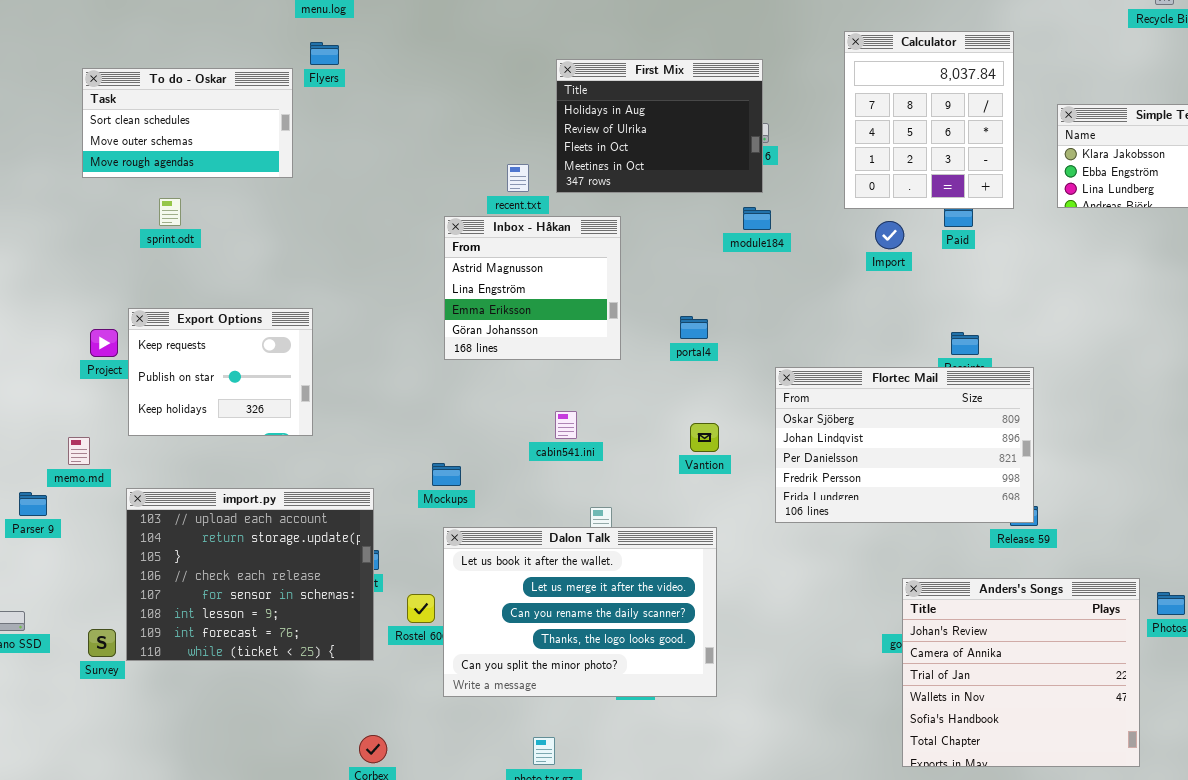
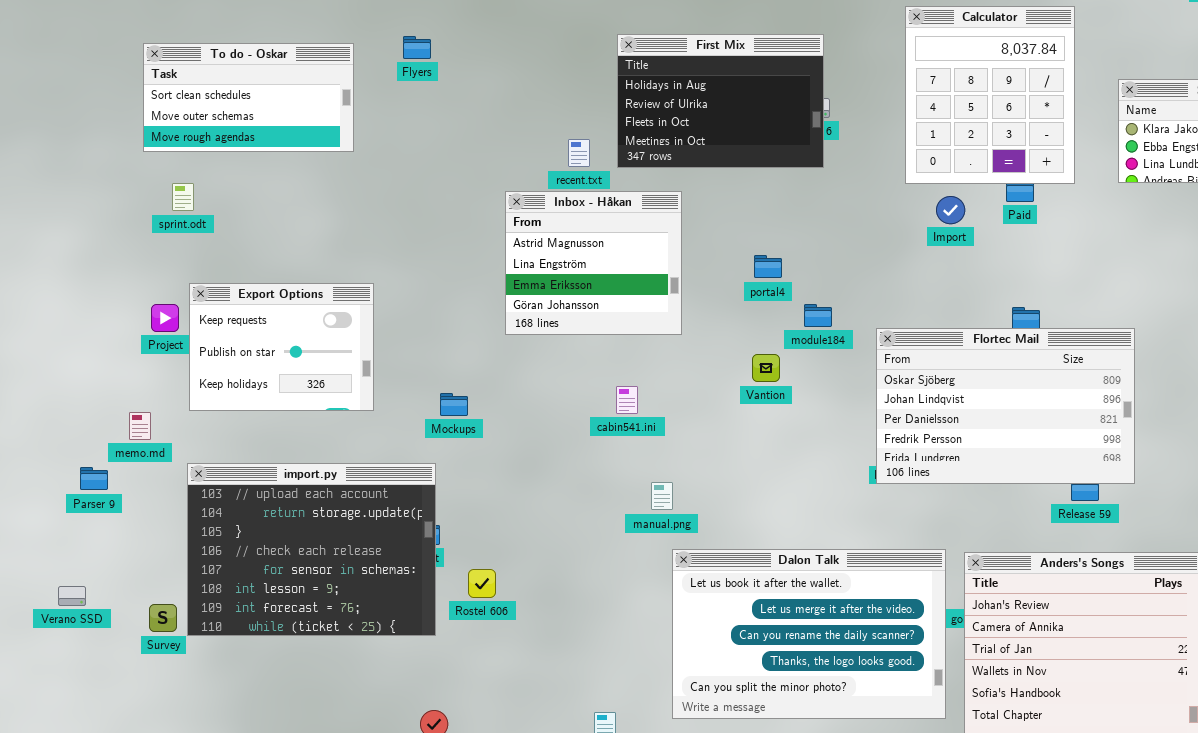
Flyers: [310,42,339,65] -> [403,36,431,59], moved
sprint.odt: [159,198,181,226] -> [172,183,194,211], moved
module184: [743,207,771,230] -> [804,304,832,327], moved
portal4: [680,316,708,339] -> [754,255,782,278], moved
Flortec Mail: [775,367,1034,523] -> [876,328,1135,484], moved
Vantion: [690,423,719,452] -> [752,354,780,382], moved
Mockups: [432,463,461,486] -> [440,393,468,416], moved
Dalon Talk: [443,527,717,697] -> [672,549,946,719], moved

